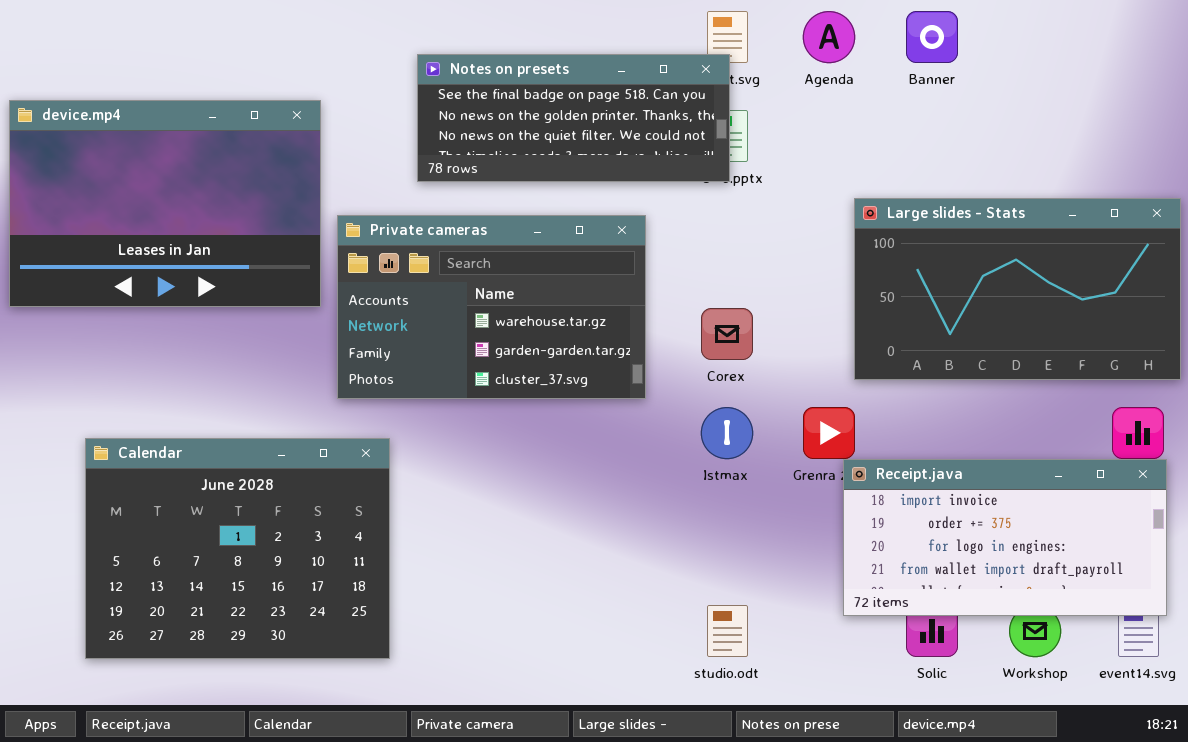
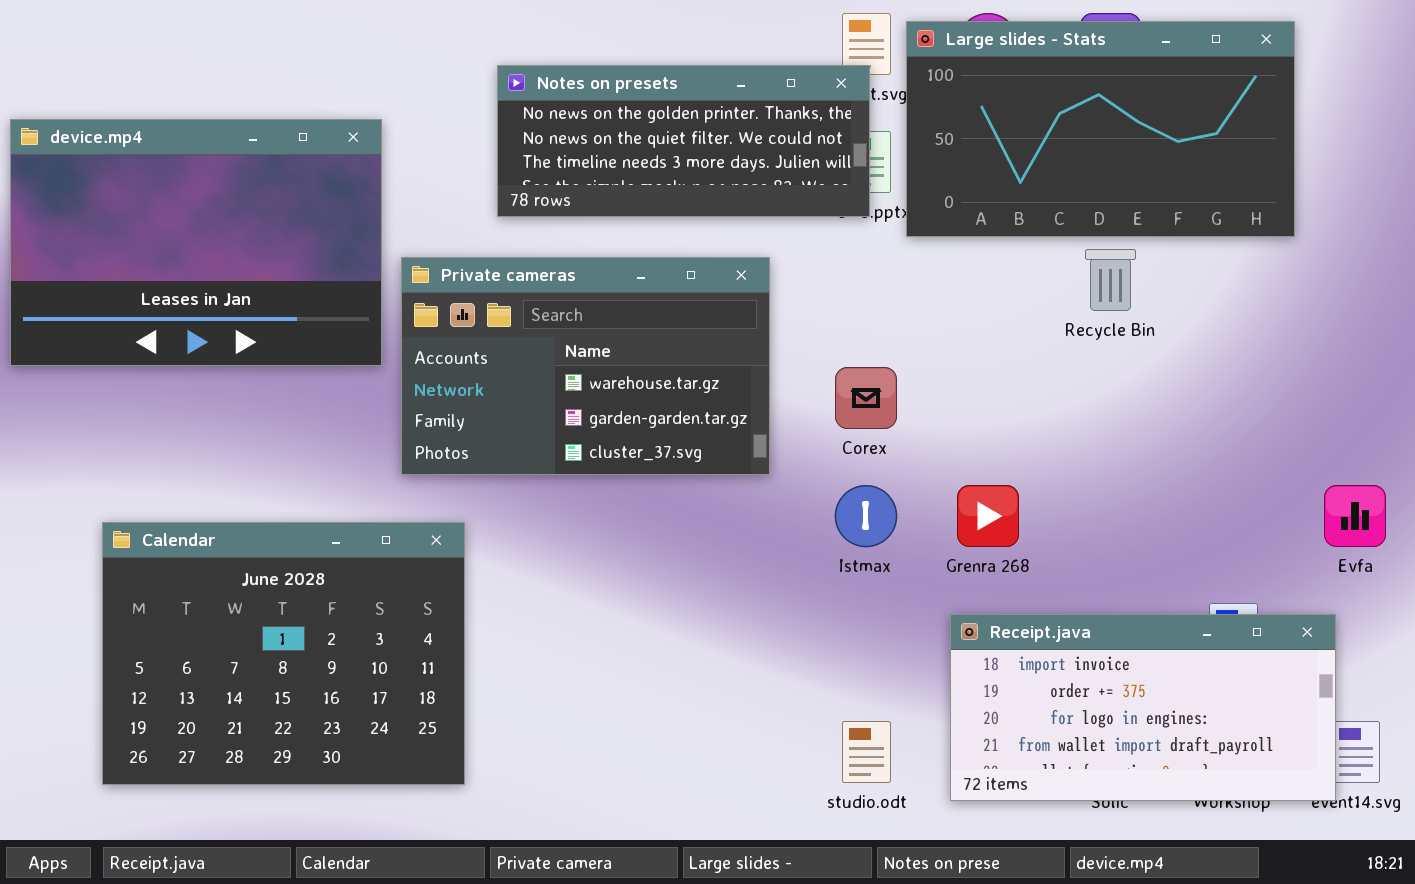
Notes on presets: [417,54,730,182] -> [497,65,870,217], scrolled down 1 row
Large slides - Stats: [854,198,1181,380] -> [906,21,1295,237], moved
Receipt.java: [843,459,1167,616] -> [950,614,1336,801], moved

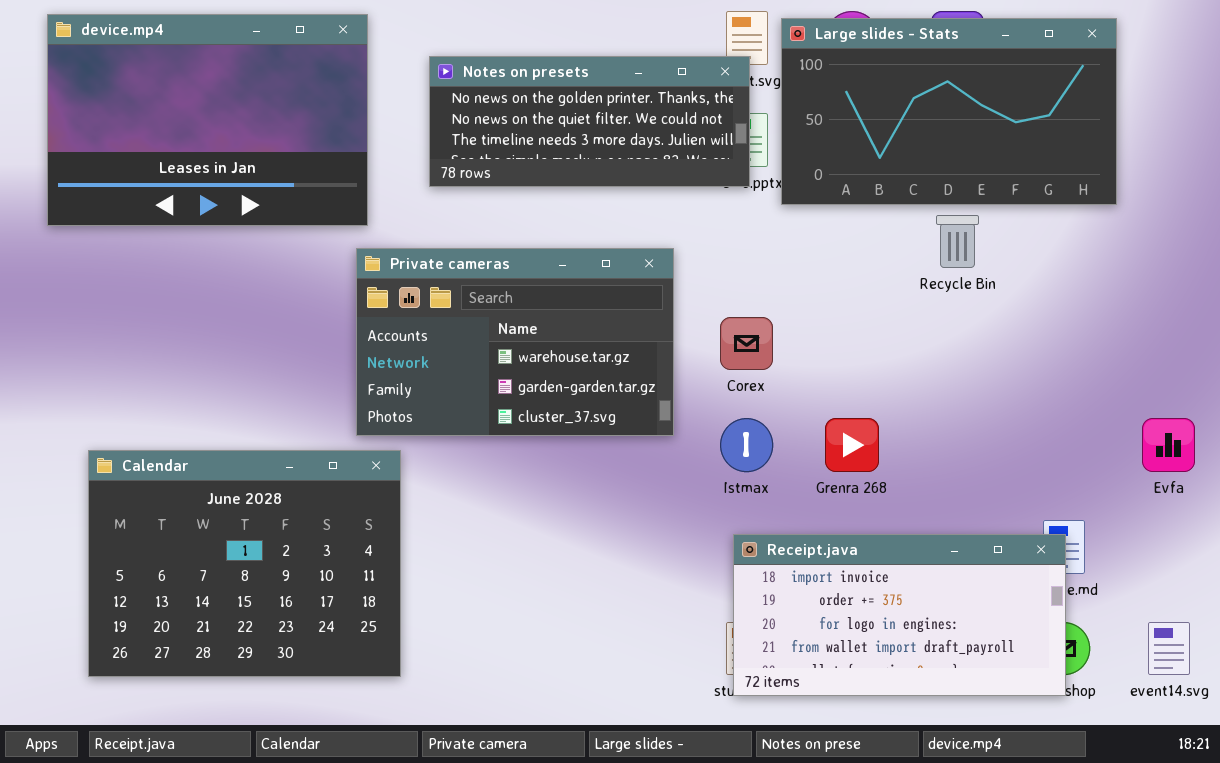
device.mp4: [10,119,382,366] -> [47,14,368,226], moved
Private cameras: [401,257,770,475] -> [356,248,674,436], moved
Receipt.java: [950,614,1336,801] -> [733,534,1066,696], moved

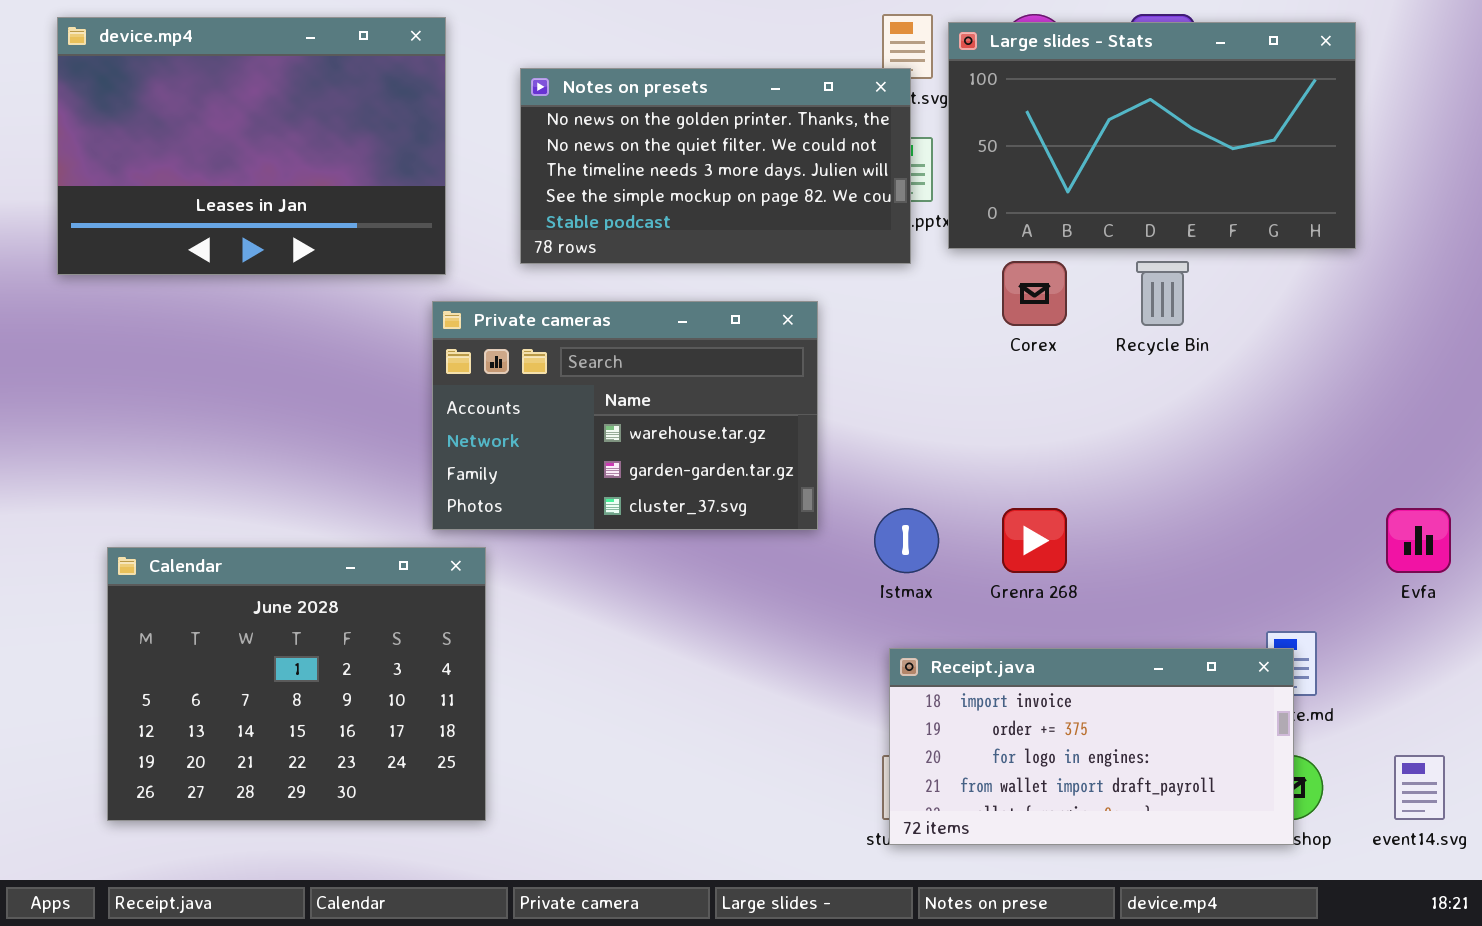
Notes on presets: [429,56,750,187] -> [520,68,911,264], resized
Corex: [720,317,773,370] -> [1002,261,1067,326], moved

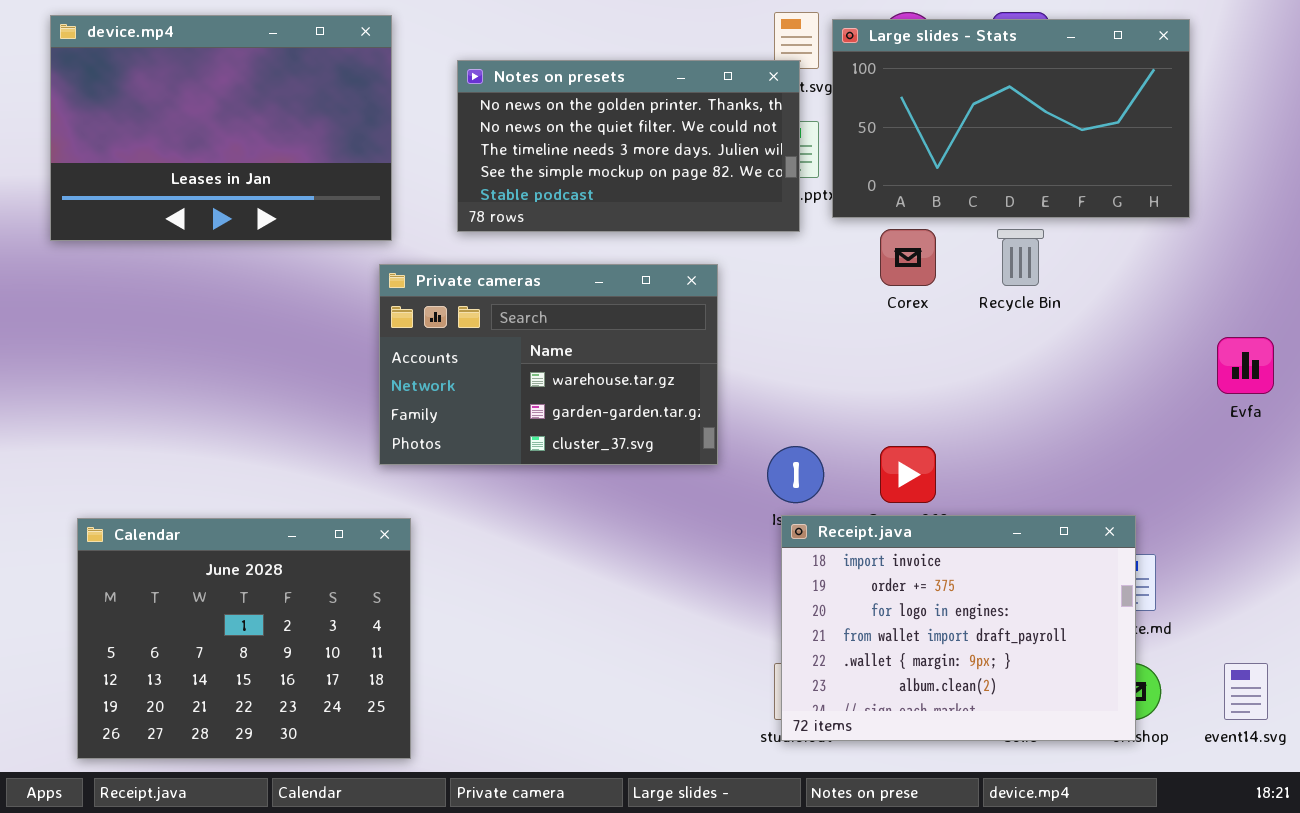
Evfa: [1386,508,1451,573] -> [1217,337,1274,394], moved
Calendar: [107,547,486,821] -> [77,518,411,759], moved
Receipt.java: [889,648,1294,845] -> [781,515,1136,741], resized

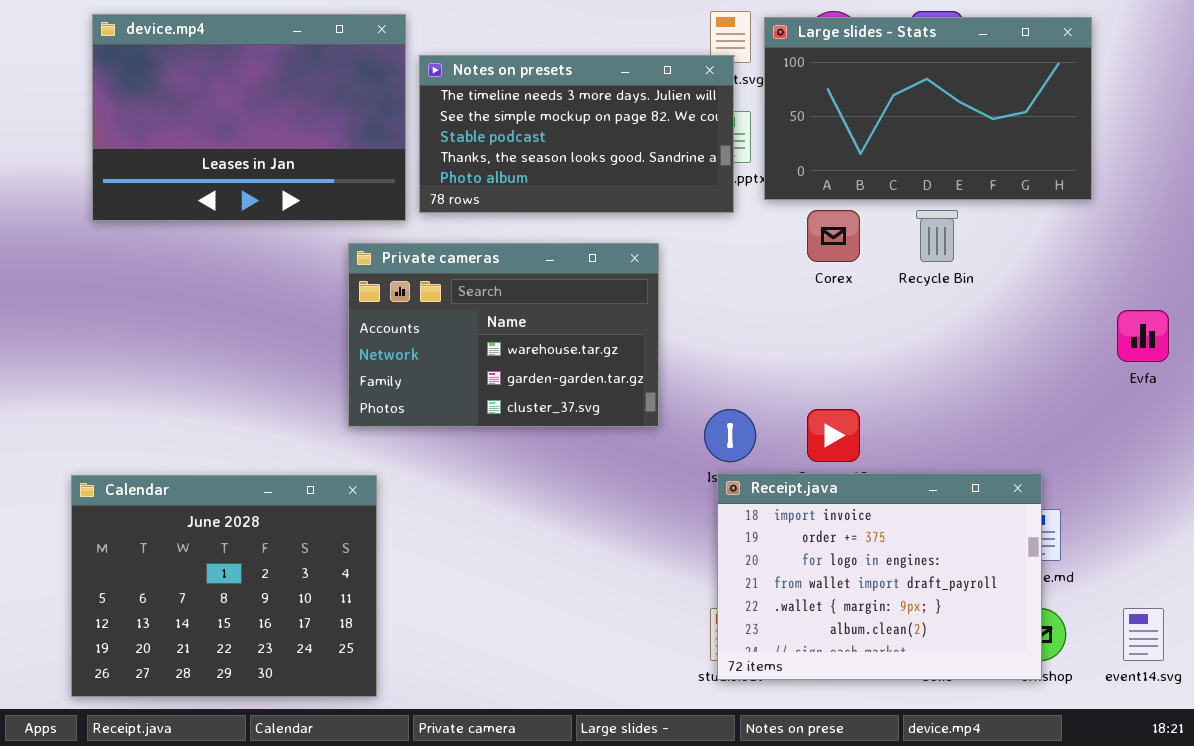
device.mp4: [50,15,392,241] -> [92,14,406,221], moved
Notes on presets: [457,60,800,232] -> [419,55,734,213], scrolled down 2 rows

